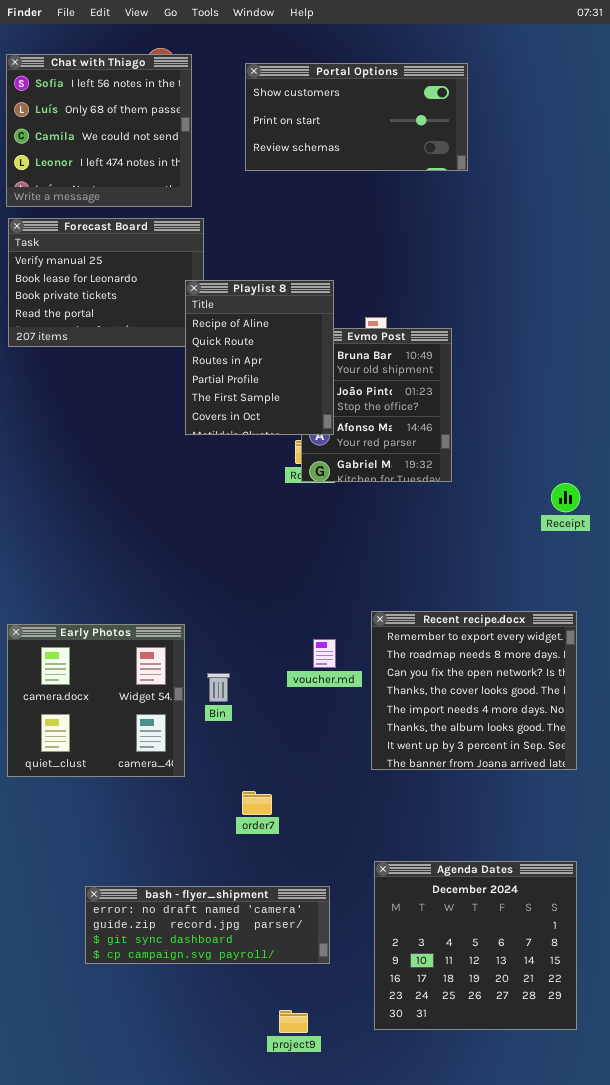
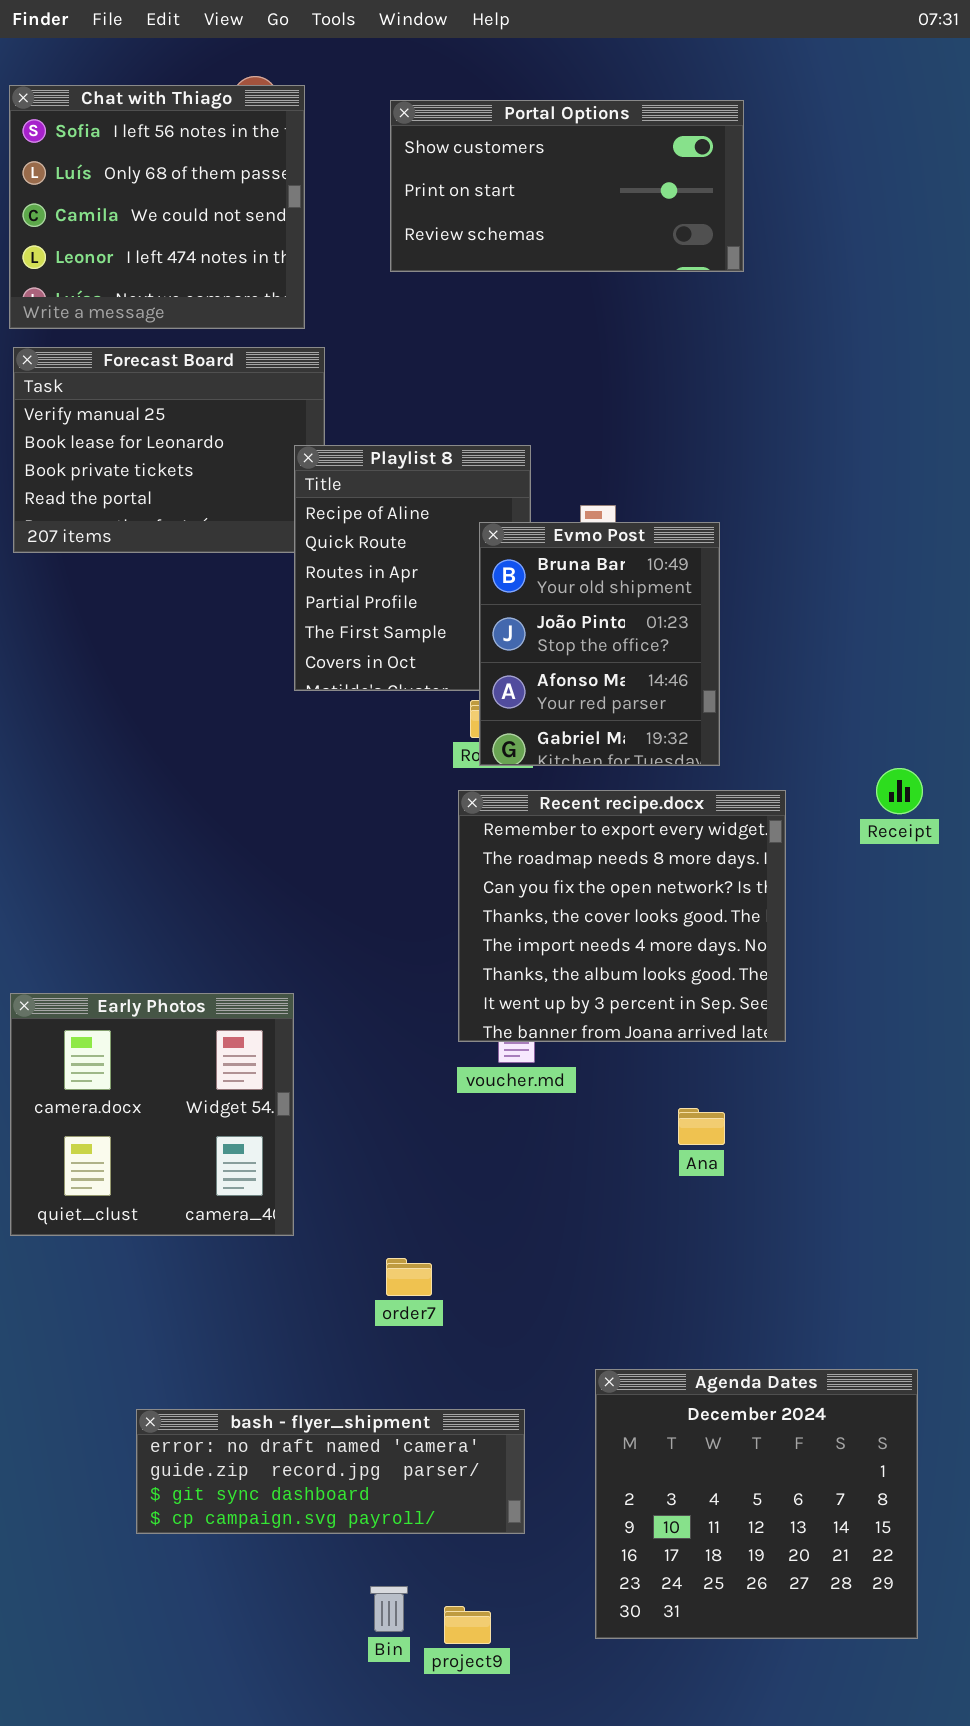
Evmo Post: [301,328,452,482] -> [479,522,720,766], raised
Recent recipe.docx: [371,611,577,770] -> [458,790,786,1042], moved
Bin: [207,673,230,702] -> [370,1586,408,1632], moved

